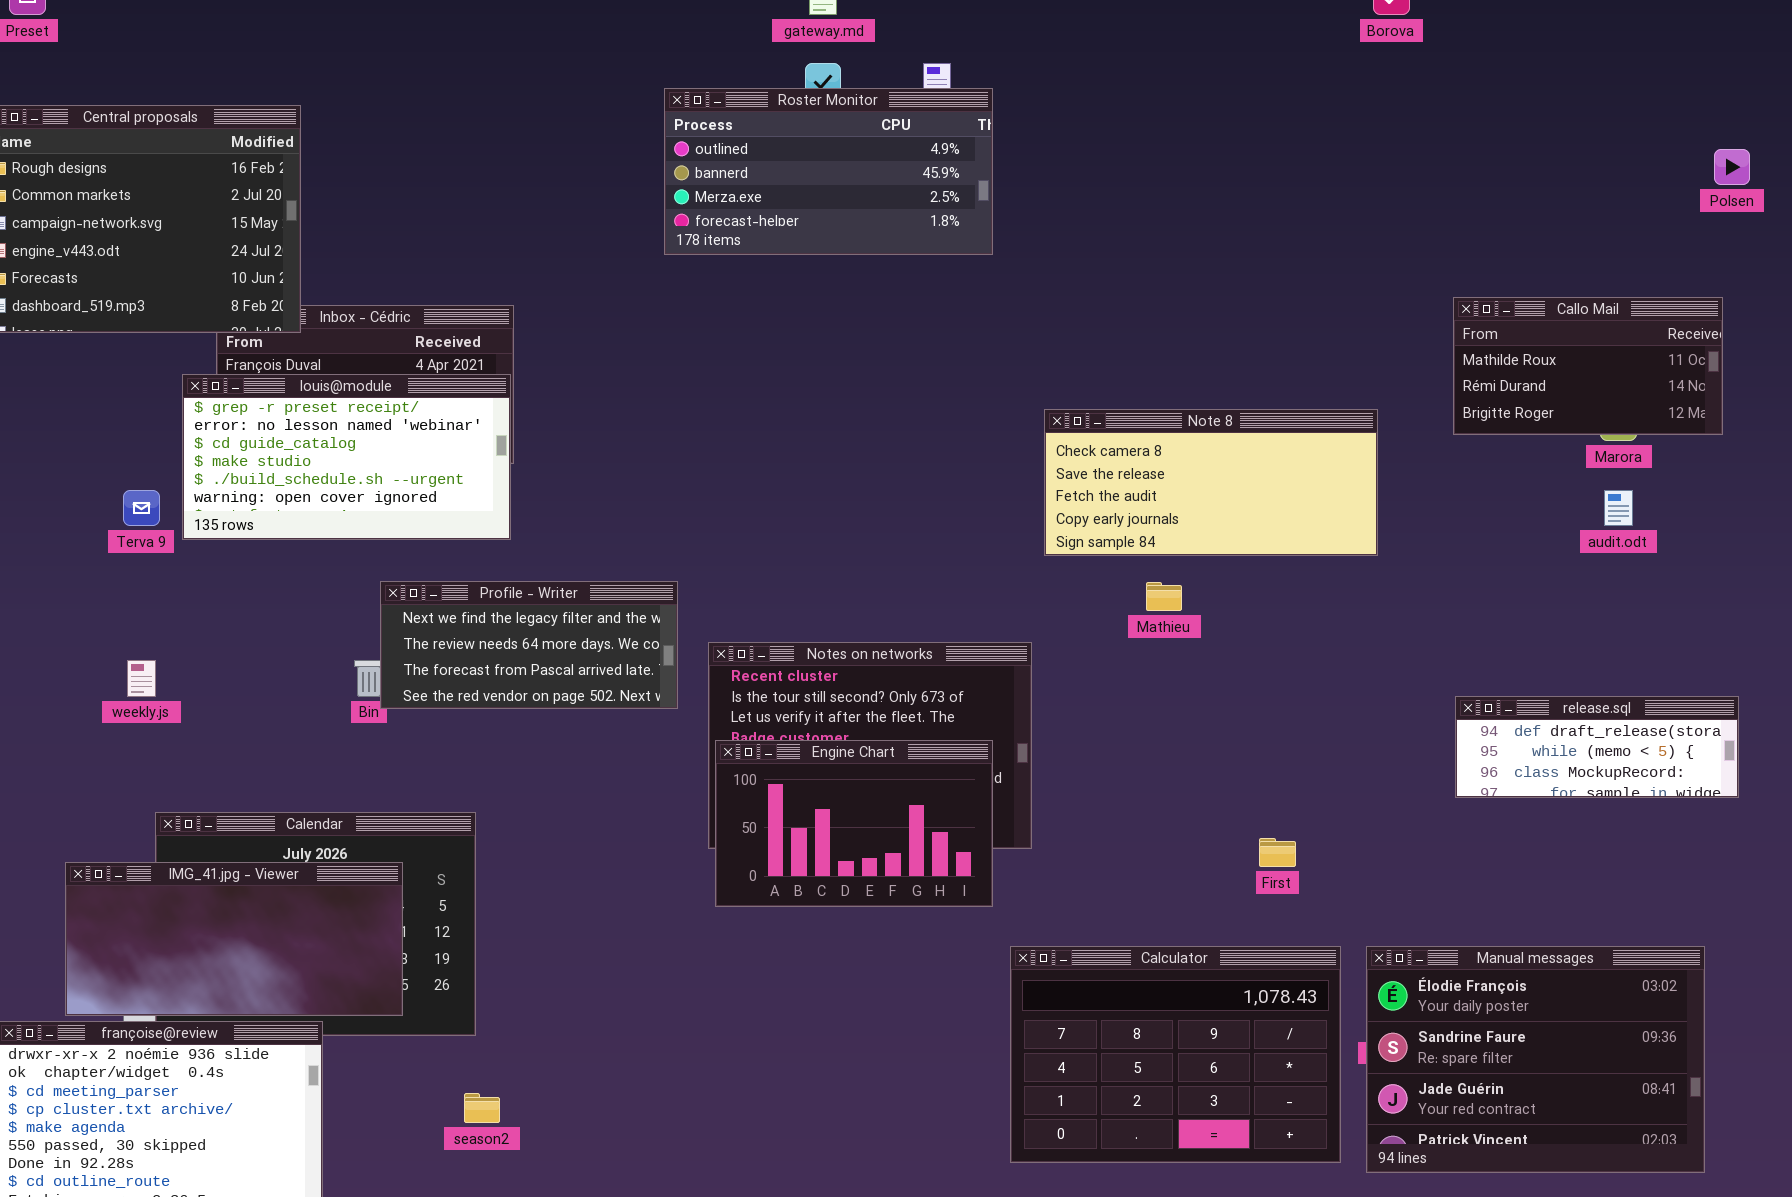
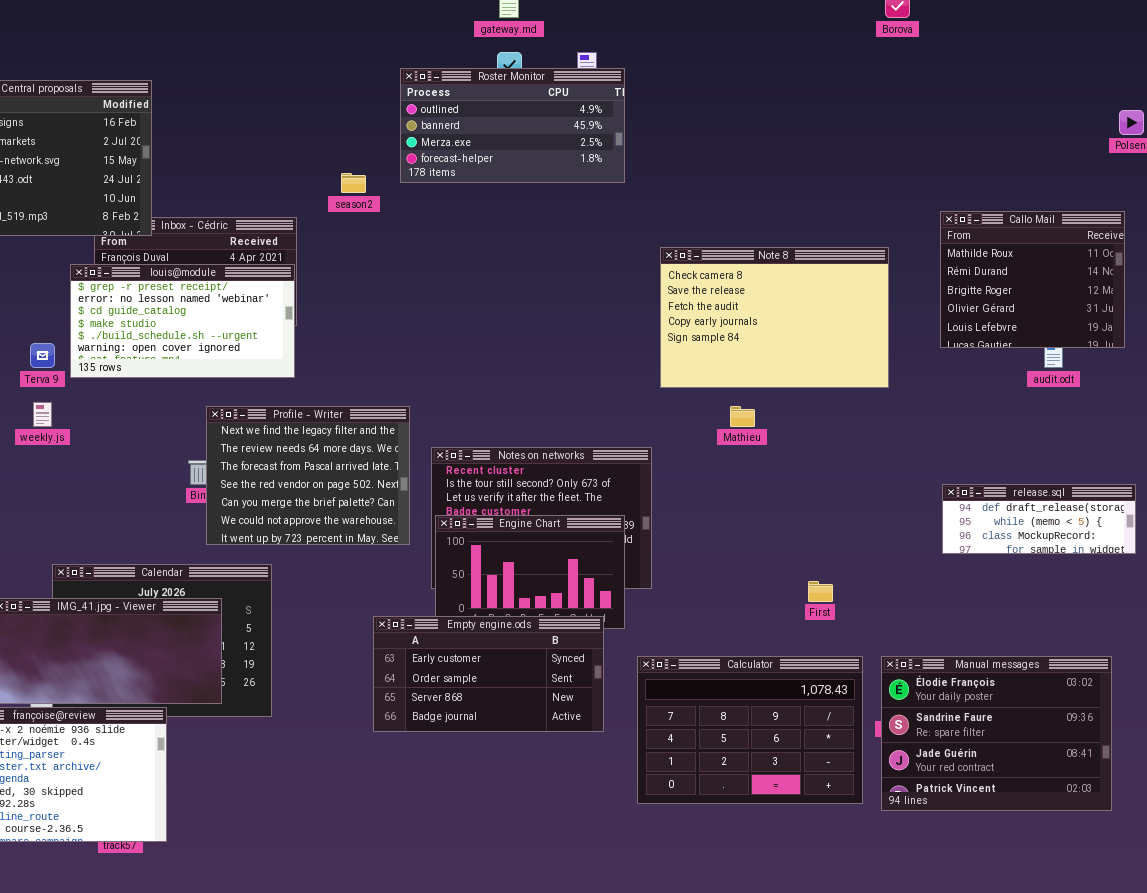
Callo Mail: [1453,297,1723,435] -> [940,211,1125,348], resized
Note 8: [1044,409,1378,556] -> [660,247,889,388], resized
Profile - Writer: [380,581,678,709] -> [206,406,410,545], resized
weekly.js: [127,660,156,697] -> [33,402,52,427], moved
Empty engine.ods: none -> [373,616,604,732], opened
season2: [464,1093,500,1123] -> [341,173,366,193], moved

